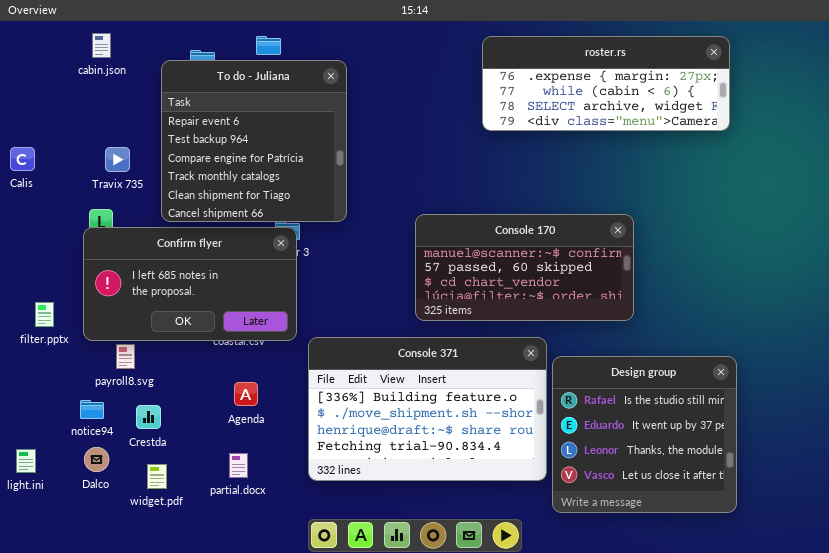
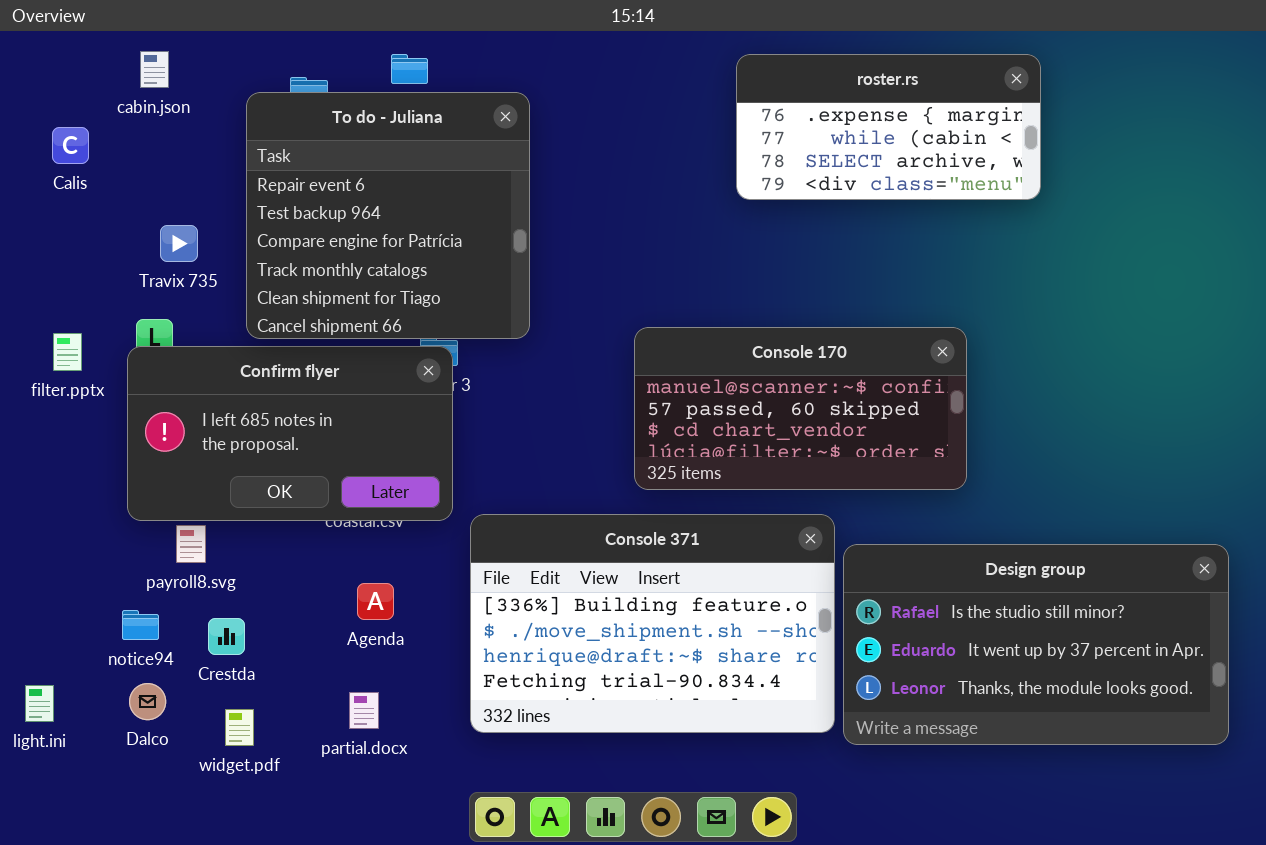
roster.rs: [482,36,730,131] -> [736,54,1041,200], resized
Calis: [10,147,35,171] -> [52,127,89,164], moved
filter.pptx: [35,302,54,327] -> [53,333,82,371], moved
Design group: [552,356,737,513] -> [843,544,1229,745], resized

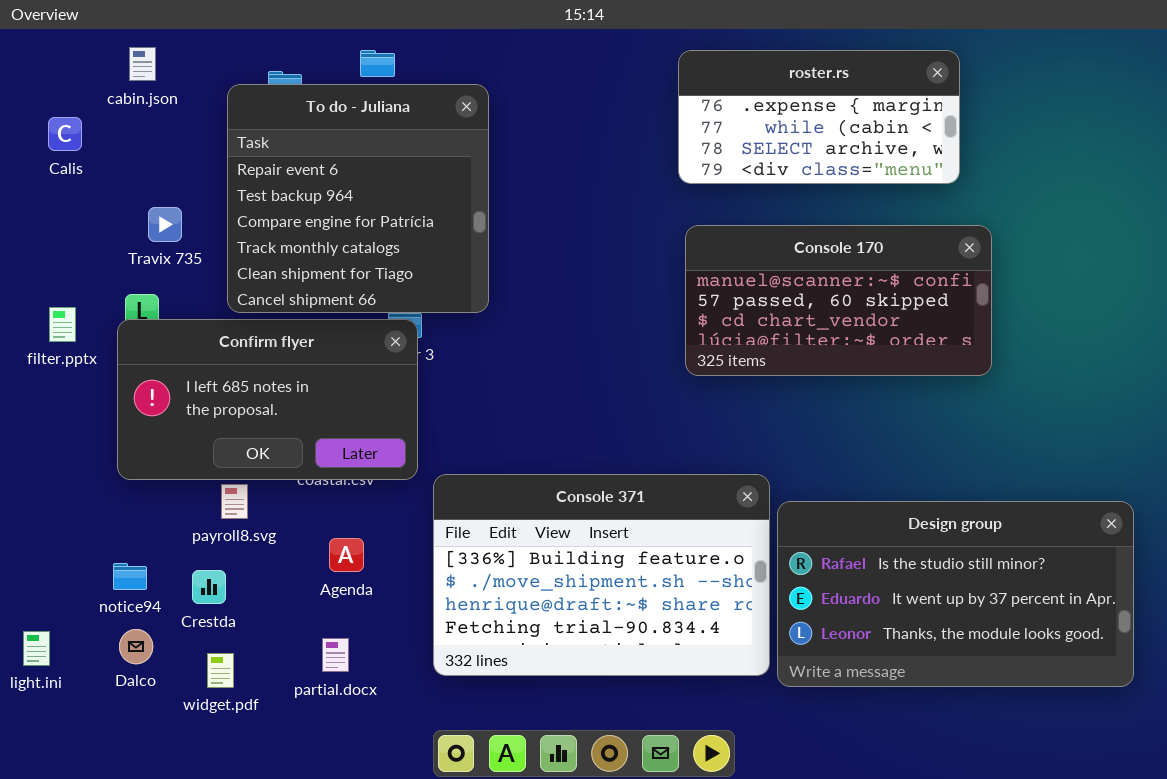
Console 170: [634,327,967,490] -> [685,225,992,376], moved
payroll8.svg: [176,525,206,563] -> [221,484,248,519], moved

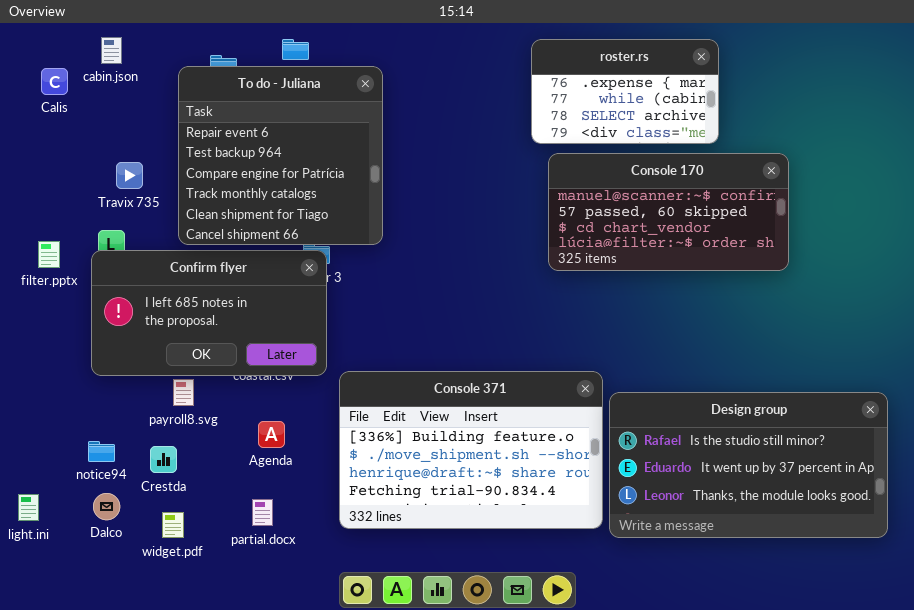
roster.rs: [678,50,960,184] -> [531,39,719,144], resized
Calis: [48,117,82,151] -> [41,68,68,95], moved
Console 170: [685,225,992,376] -> [548,153,789,271], moved

